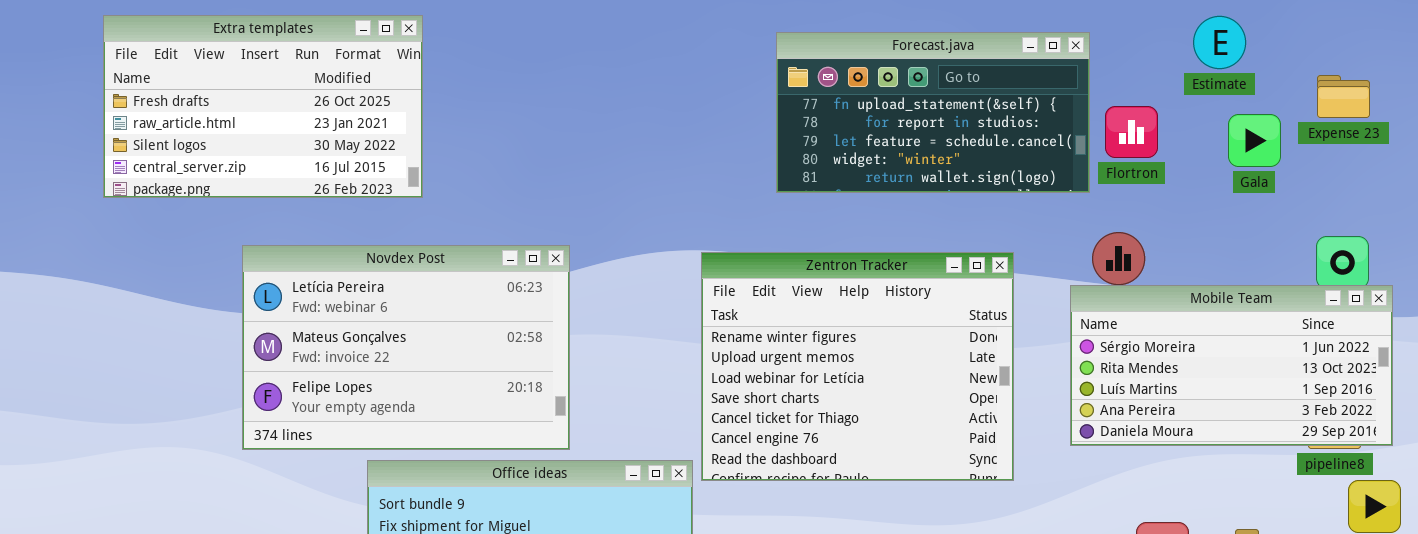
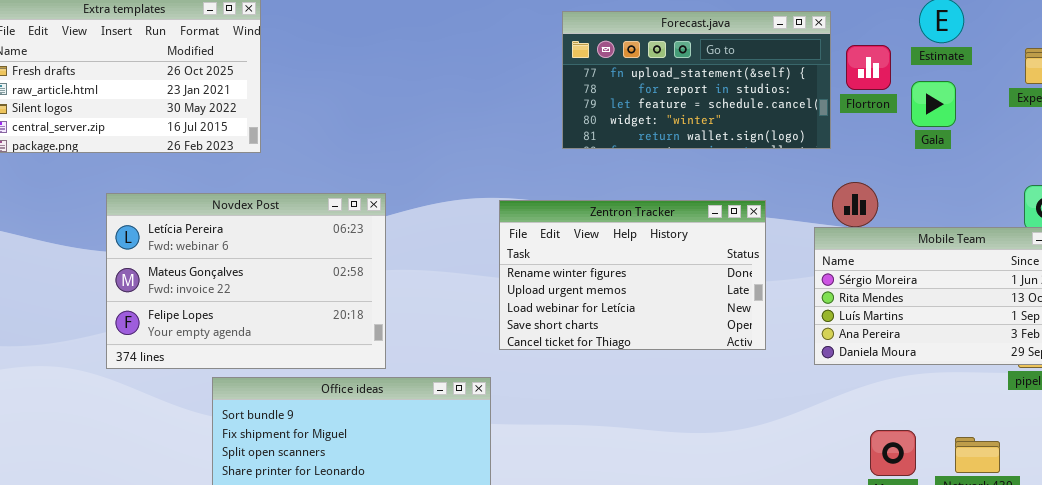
Flortron: [1105,106,1158,158] -> [846,45,891,90], moved
Gala: [1228,114,1281,167] -> [911,81,956,127], moved
Zentron Tracker: [701,252,1014,481] -> [499,200,766,350], resized

